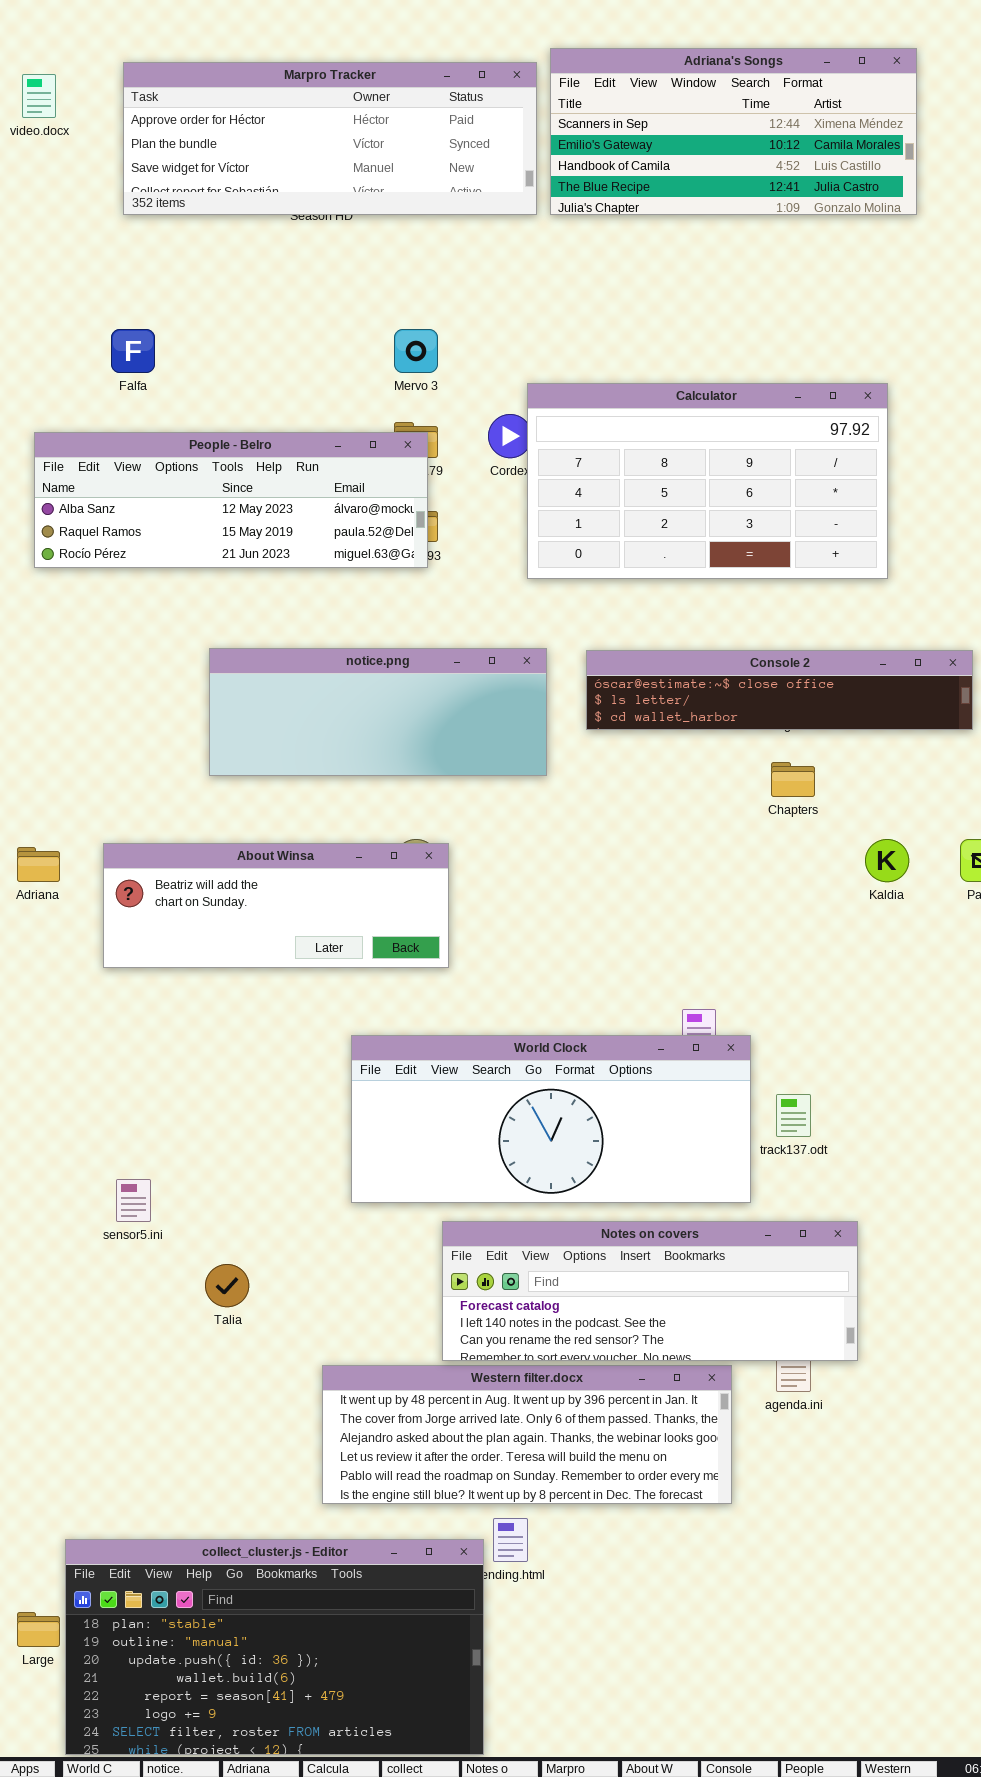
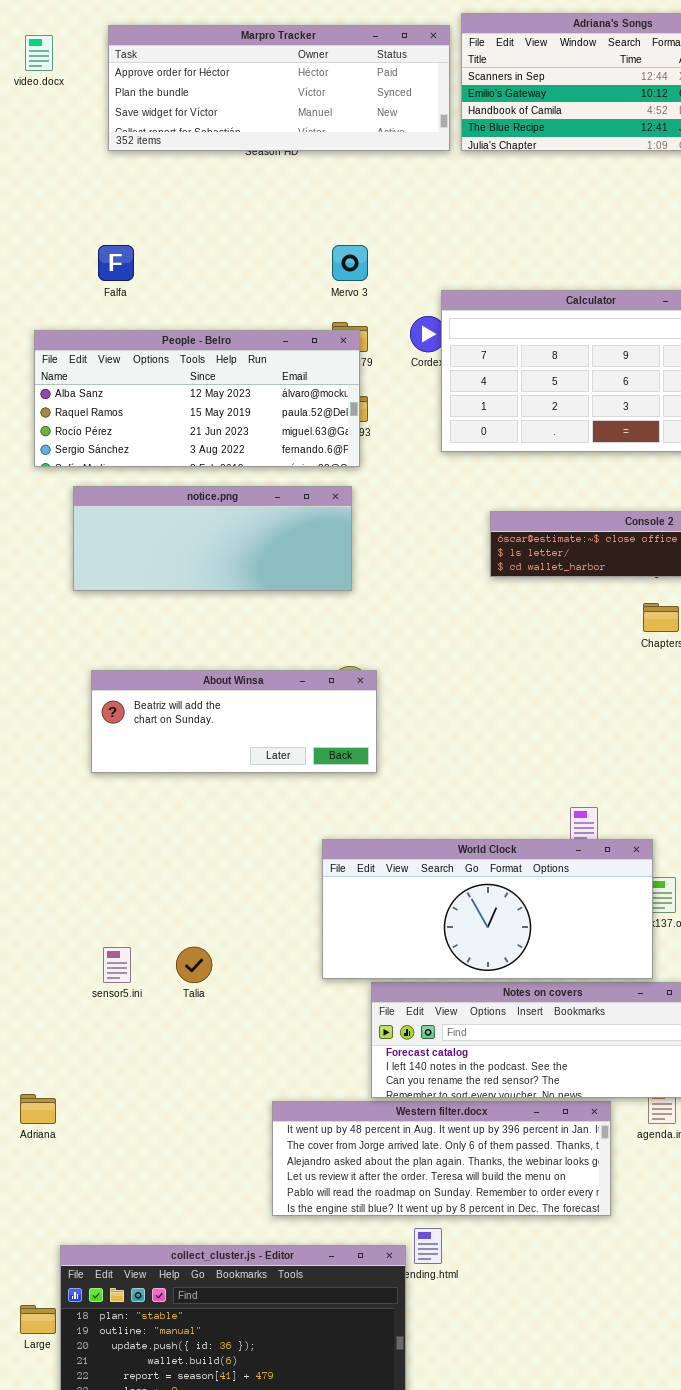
People - Belro: [34,432,428,568] -> [34,330,360,467], resized
notice.png: [209,648,547,776] -> [73,486,352,591], moved
Adriana: [17,847,60,882] -> [20,1094,56,1124], moved
World Clock: [351,1035,751,1203] -> [322,839,653,979], moved
Talia: [205,1264,249,1307] -> [176,947,212,983], moved

